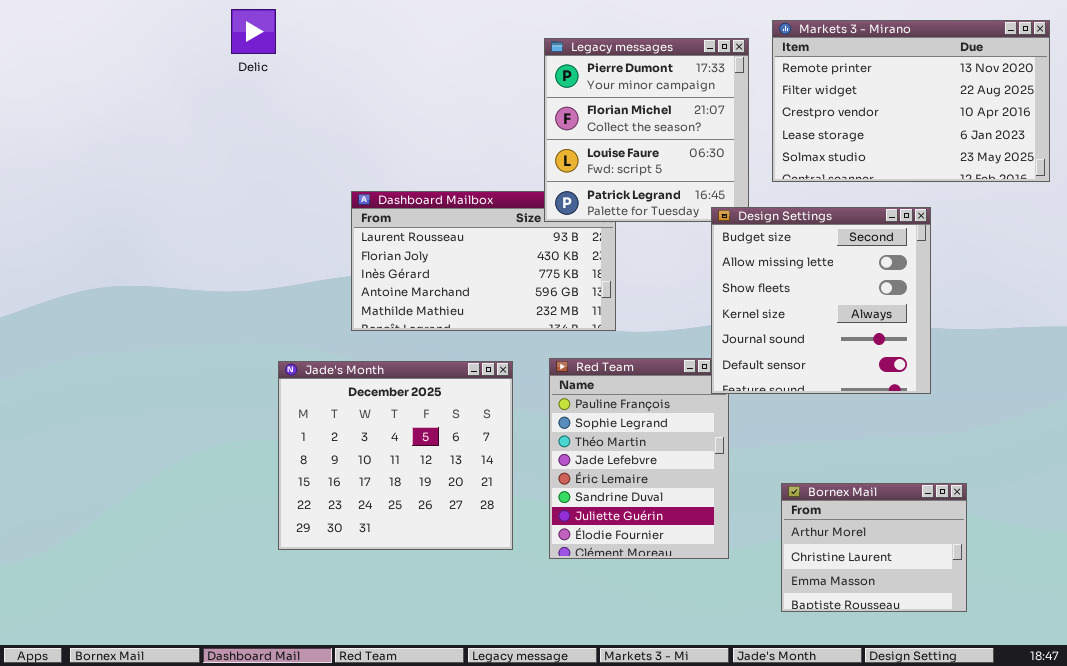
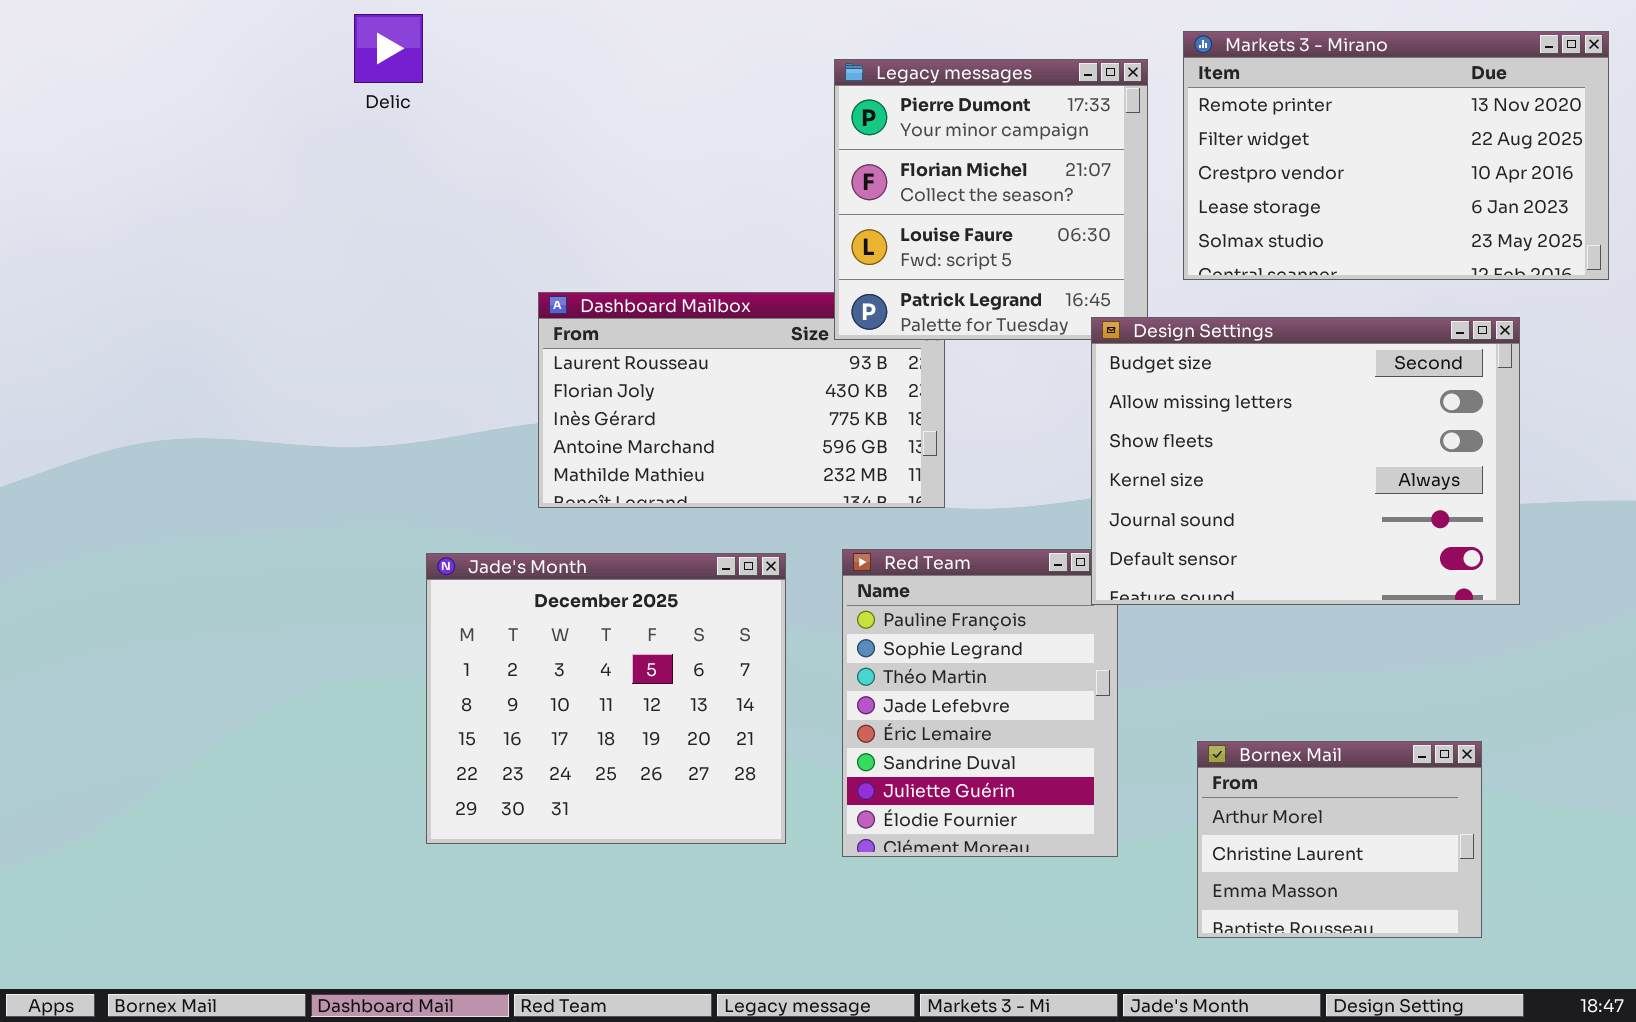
Design Settings: [711,207,931,394] -> [1091,317,1520,605], resized

